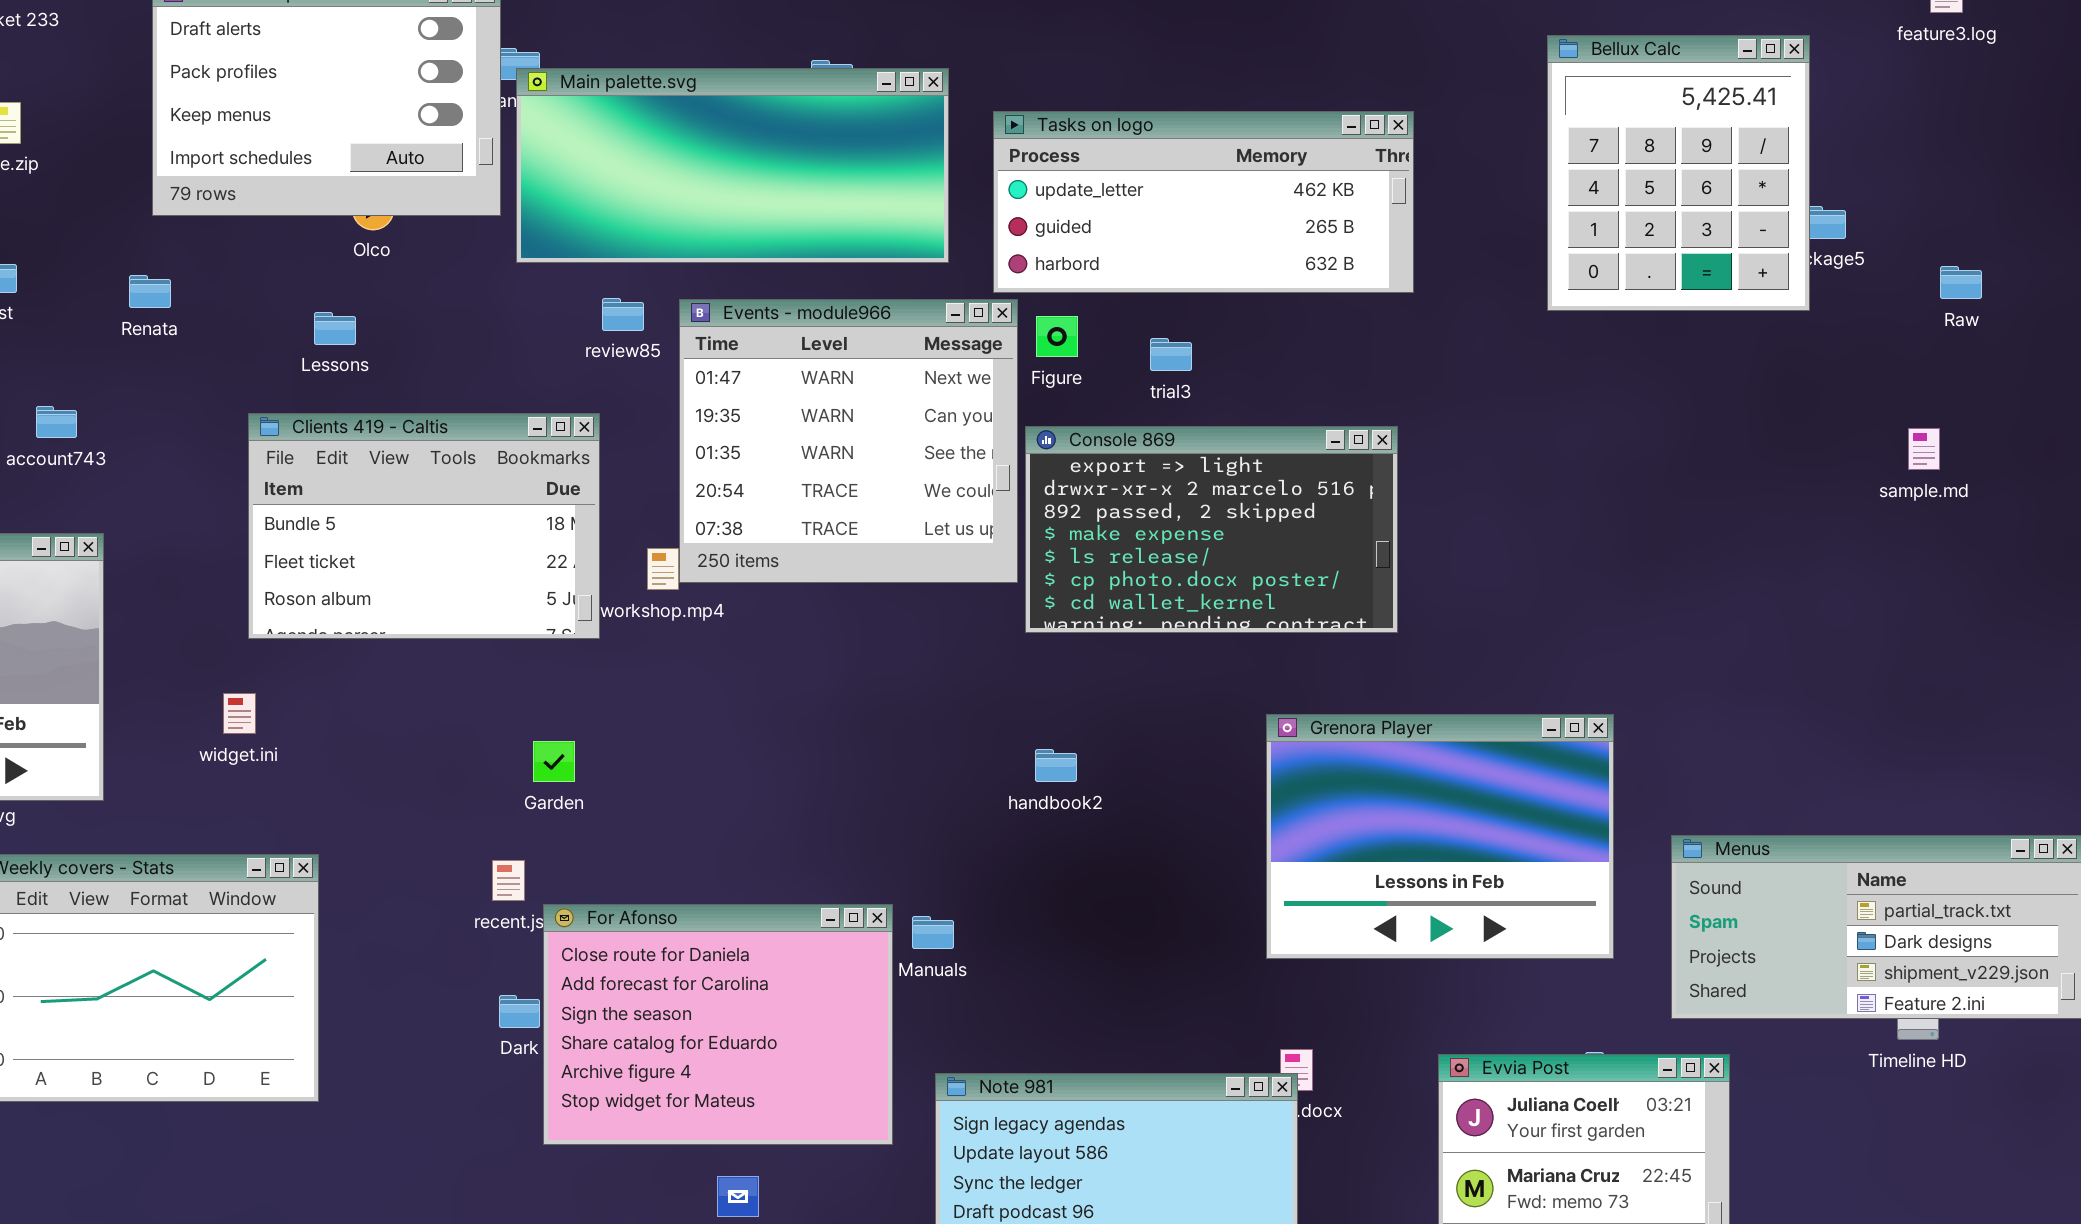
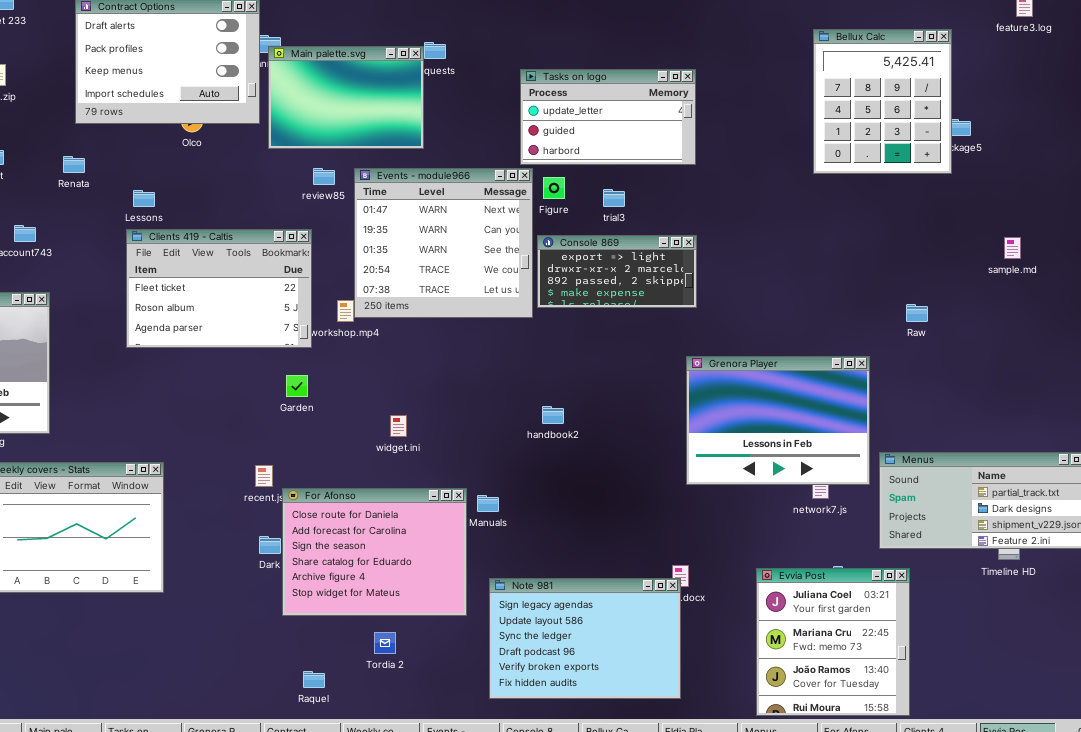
Main palette.svg: [516,68,949,263] -> [268,46,424,149], resized
Tasks on logo: [993,111,1414,293] -> [520,69,696,165], resized
Raw: [1940,266,1982,299] -> [906,304,928,322], moved
Lessons: [314,312,356,345] -> [133,190,155,207], moved
Clients 419 - Caltis: [248,413,600,639] -> [126,229,312,348], scrolled down 1 row
Console 869: [1025,426,1398,633] -> [537,235,697,308], resized
widget.ini: [223,693,256,734] -> [390,415,407,437], moved
Grenora Player: [1266,714,1614,959] -> [686,356,870,485], moved
Garden: [533,741,575,782] -> [286,375,308,397], moved

